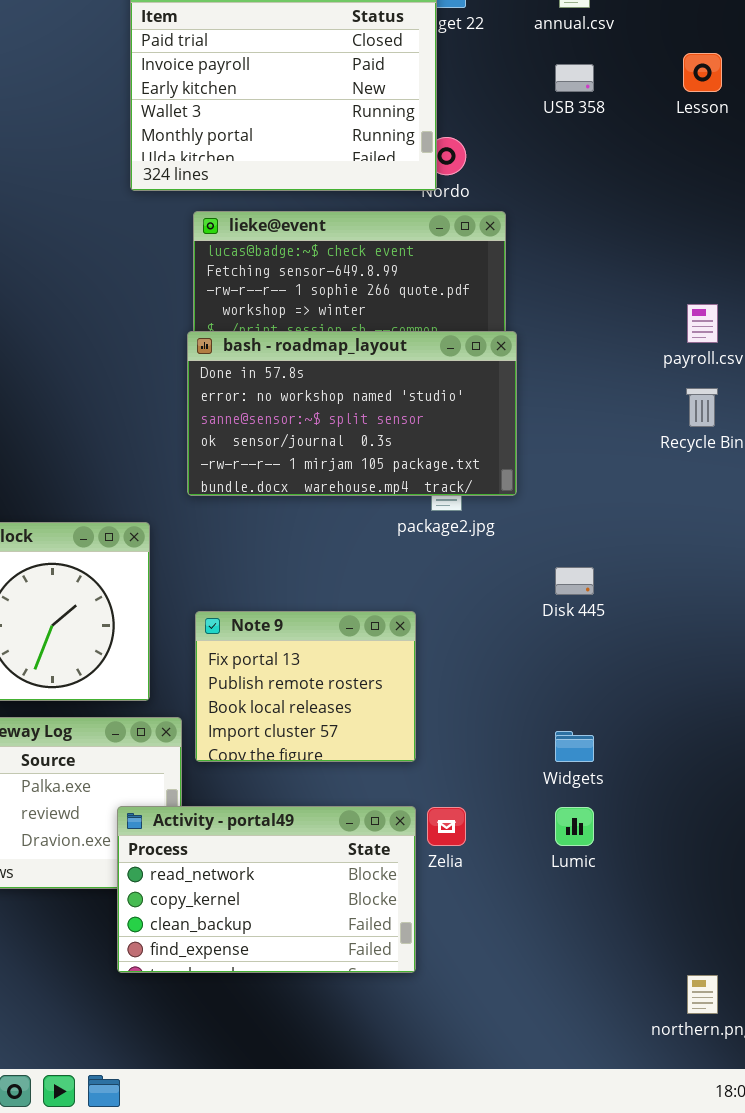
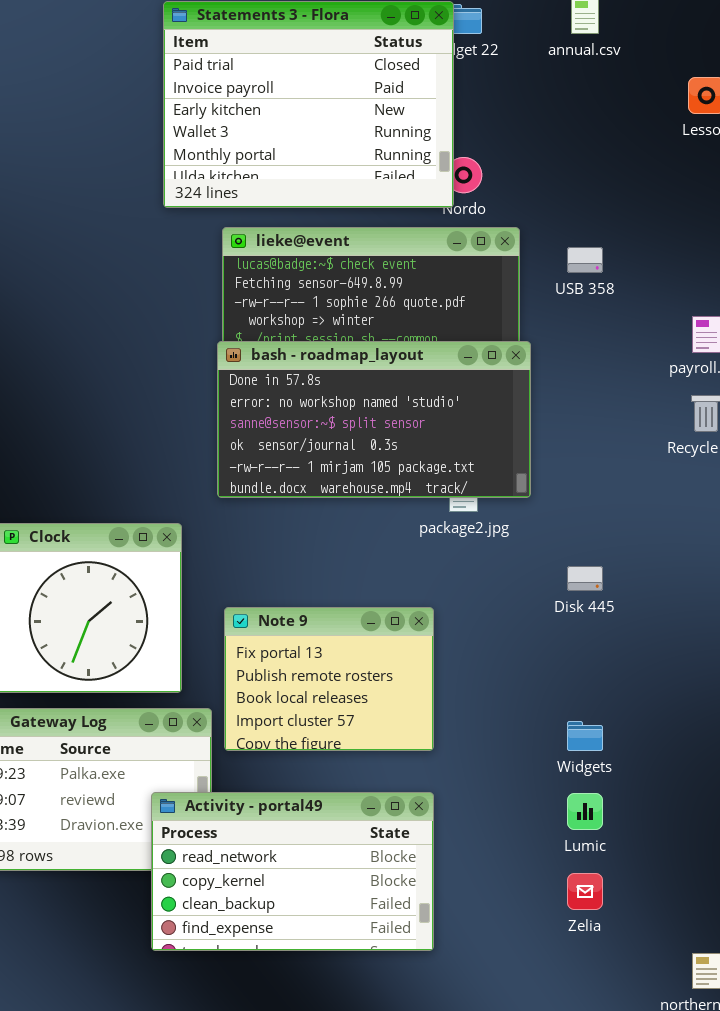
USB 358: [555,64,594,92] -> [567,247,603,273], moved
Zelia: [427,807,466,846] -> [567,873,603,910], moved

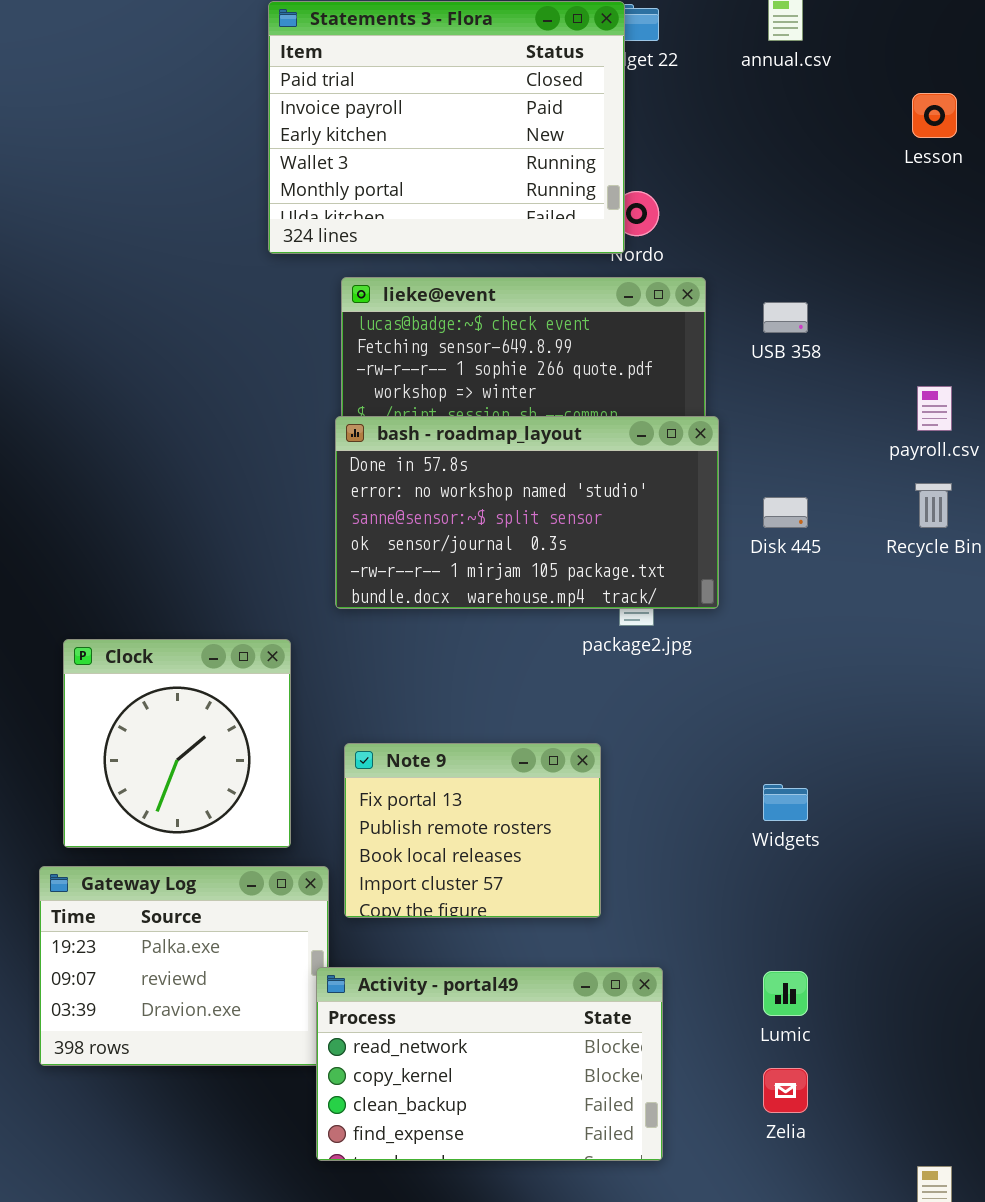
Disk 445: [567,566,603,591] -> [763,497,808,528], moved
Widgets: [567,721,603,751] -> [763,784,808,821], moved
Activity - portal49: [151,792,434,951] -> [316,967,663,1161], moved

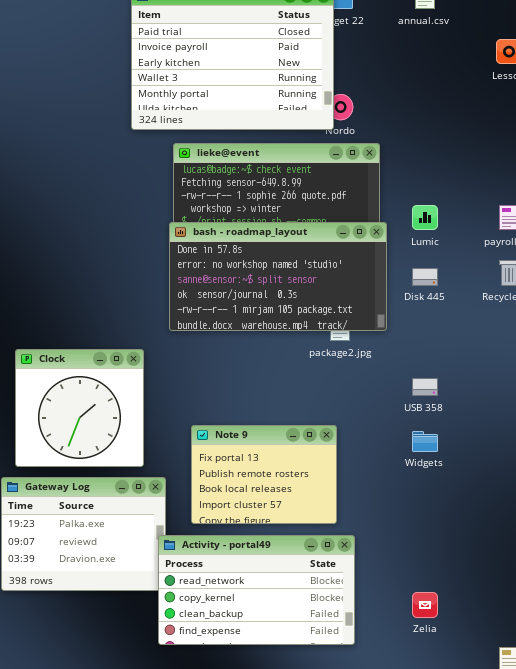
USB 358: [763,302,808,333] -> [412,378,438,396], moved
Note 9: [344,743,601,918] -> [191,425,337,524], moved
Lumic: [763,971,808,1016] -> [412,205,438,230], moved

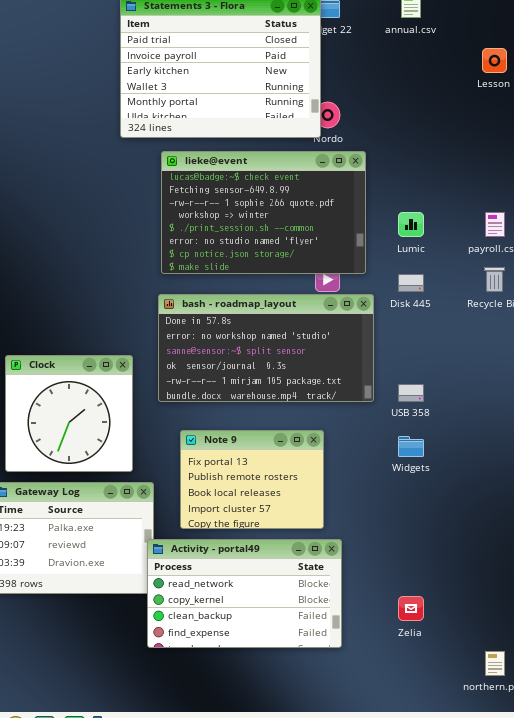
bash - roadmap_layout: [169,222,387,331] -> [158,294,374,402], moved

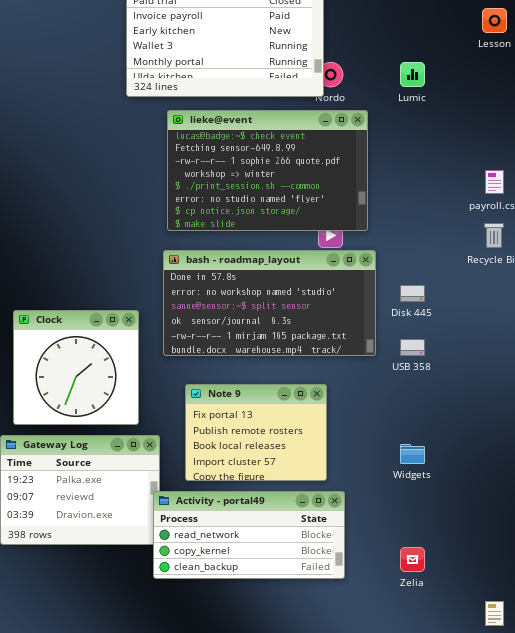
Lumic: [398,212,424,237] -> [400,62,425,87], moved
Disk 445: [398,274,424,292] -> [400,285,425,302], moved
Widgets: [398,436,424,457] -> [400,444,425,464], moved
Activity - portal49: [147,539,342,648] -> [153,491,345,579], resized

